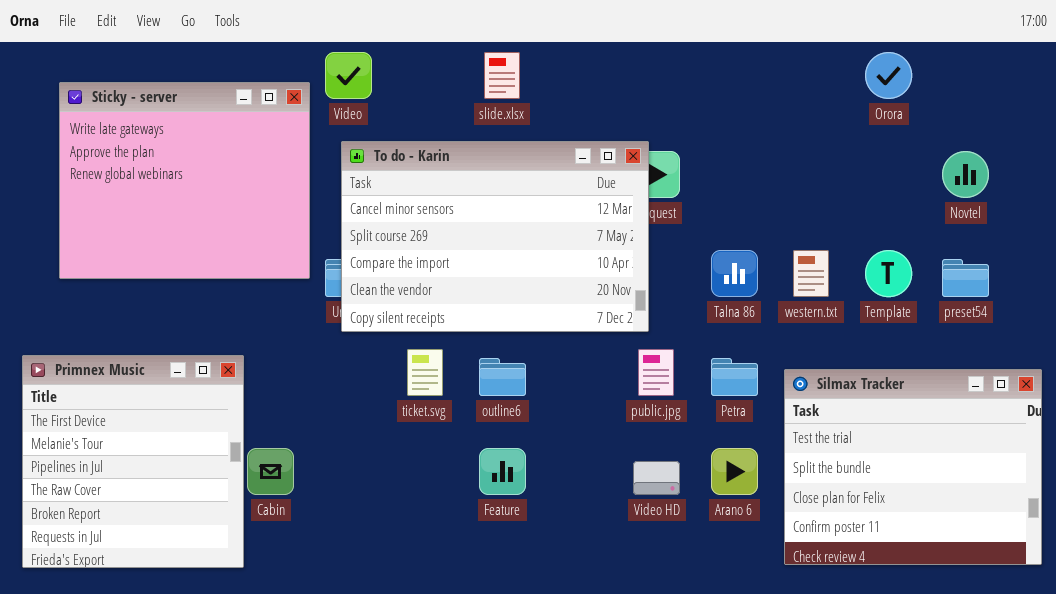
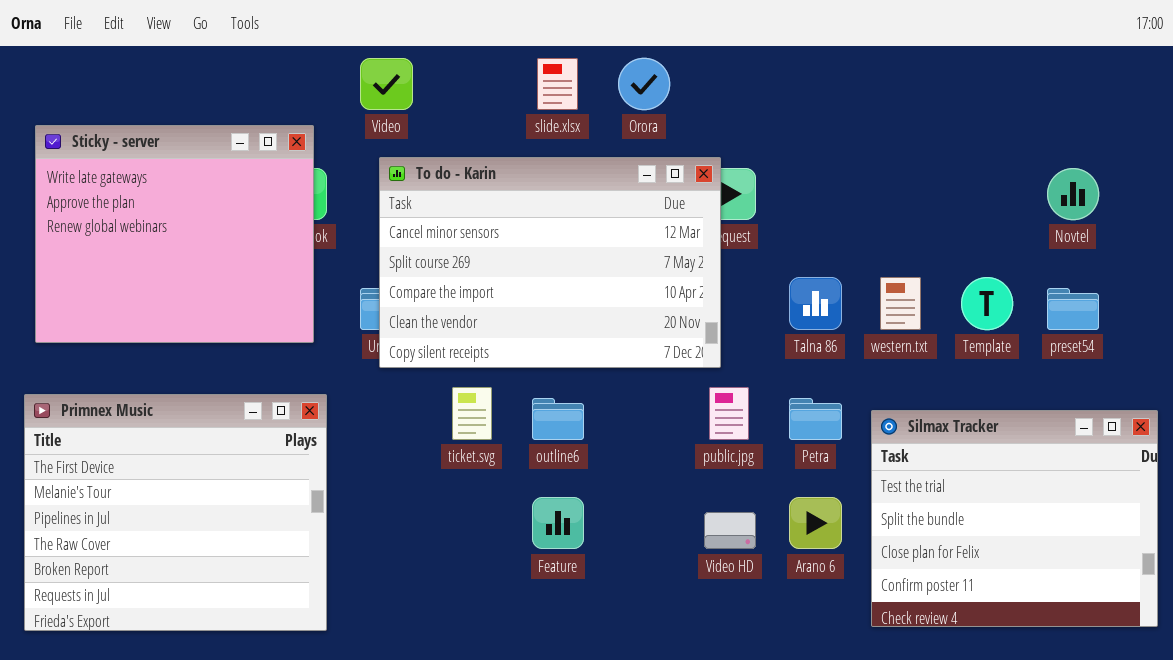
Orora: [865,52,912,99] -> [618,58,670,110], moved
Sticky - server: [59,82,310,279] -> [35,125,314,343], moved
Primnex Music: [22,355,244,568] -> [24,394,327,631], resized

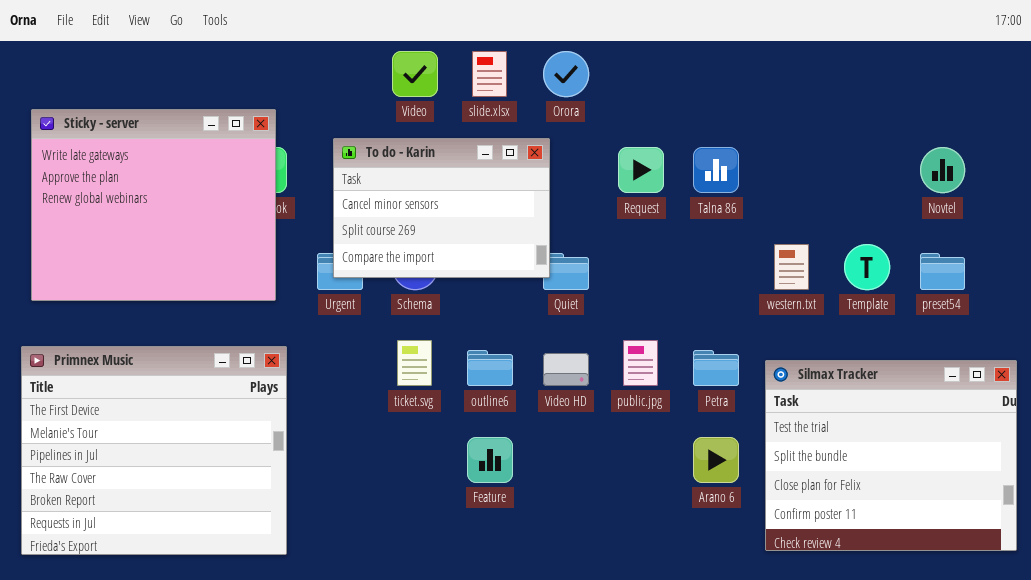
Video: [360,58,413,110] -> [392,51,438,97], moved
To do - Karin: [379,157,721,368] -> [333,138,550,278], resized
Talna 86: [789,277,842,330] -> [693,147,739,193], moved
Video HD: [704,512,756,549] -> [543,353,589,386], moved

